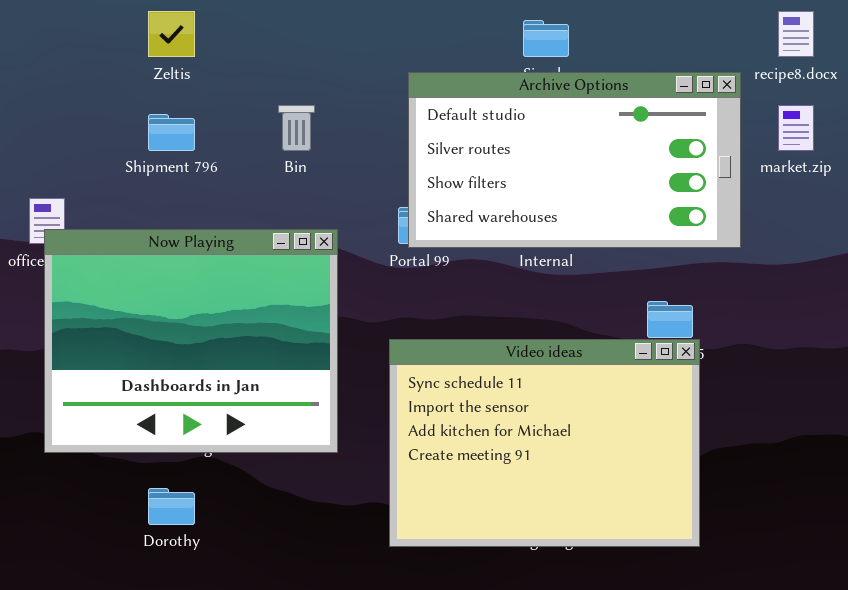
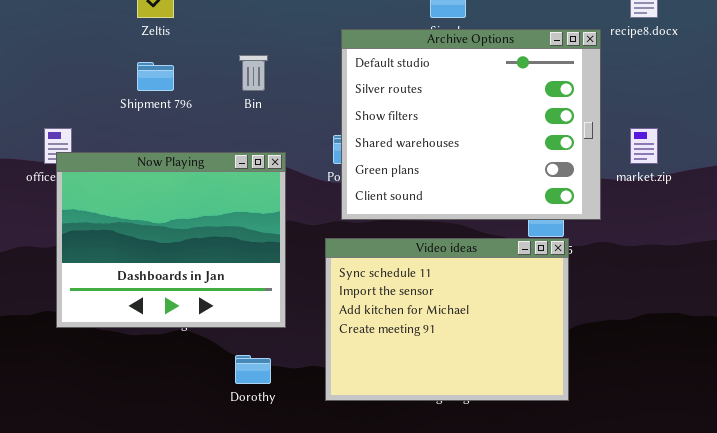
Archive Options: [408,72,741,248] -> [341,29,601,220], resized
market.zip: [778,105,814,151] -> [630,128,658,164], moved
Dorothy: [148,488,195,525] -> [235,355,271,384], moved

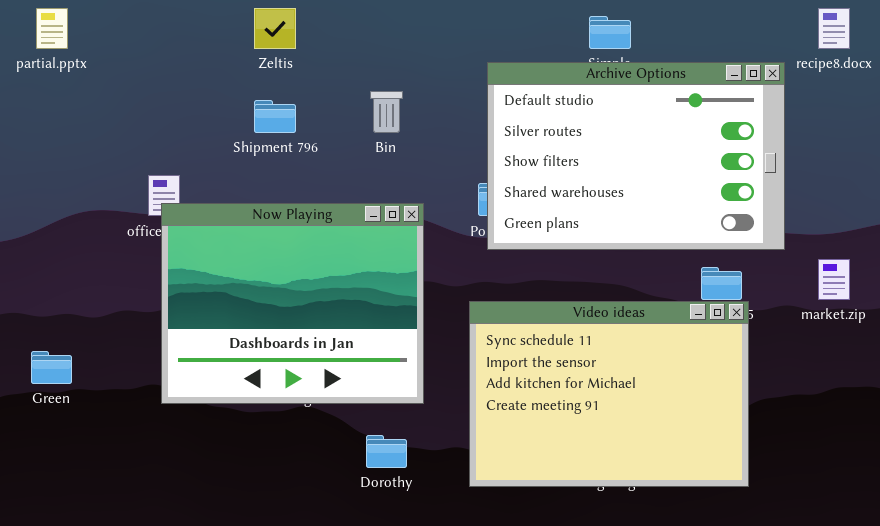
Archive Options: [341,29,601,220] -> [487,62,785,250], resized
market.zip: [630,128,658,164] -> [818,259,850,300], moved

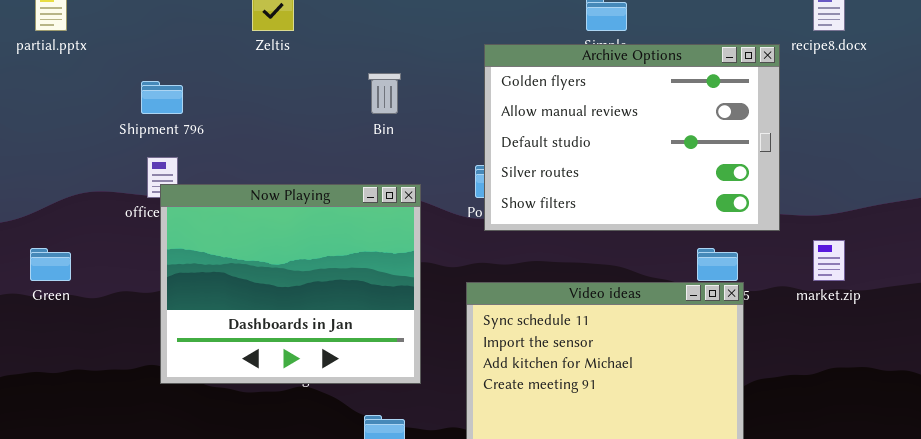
Archive Options: [487,62,785,250] -> [484,44,780,231], scrolled up 2 rows
Shipment 796: [254,100,296,133] -> [141,81,183,114], moved
Green: [31,351,72,384] -> [30,248,71,281], moved

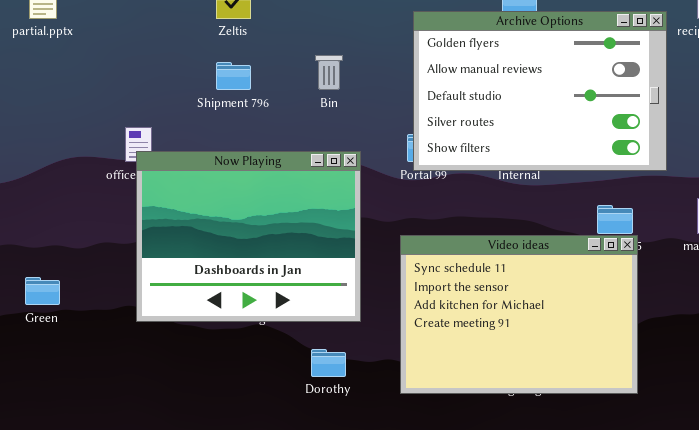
Archive Options: [484,44,780,231] -> [413,11,667,171], moved
Shipment 796: [141,81,183,114] -> [216,62,251,90], moved
Green: [30,248,71,281] -> [25,277,60,305], moved

